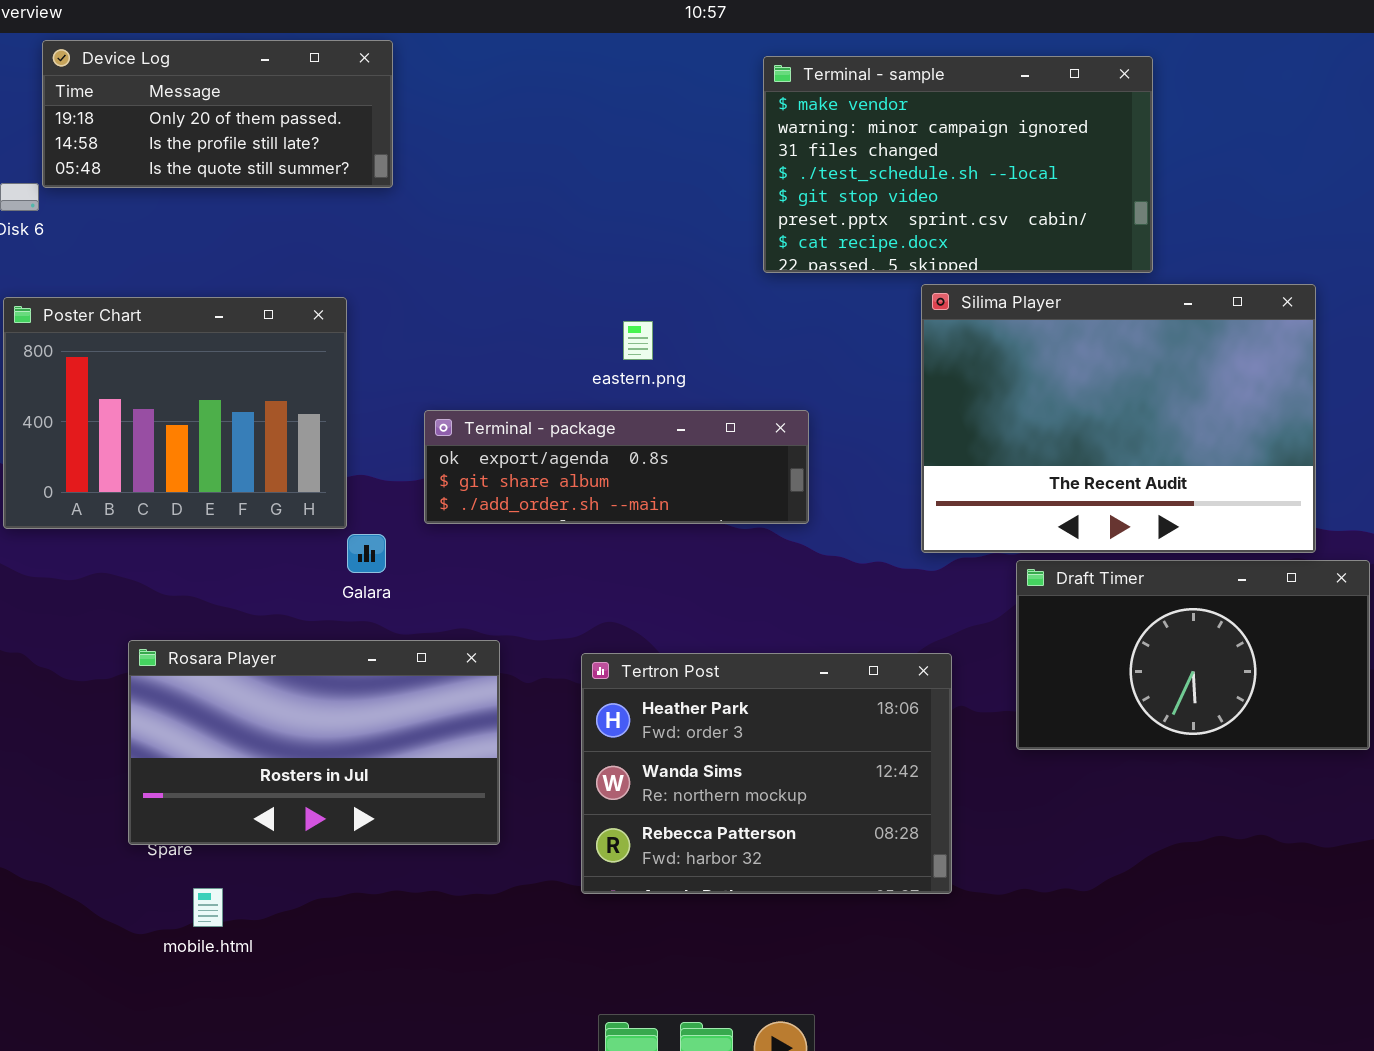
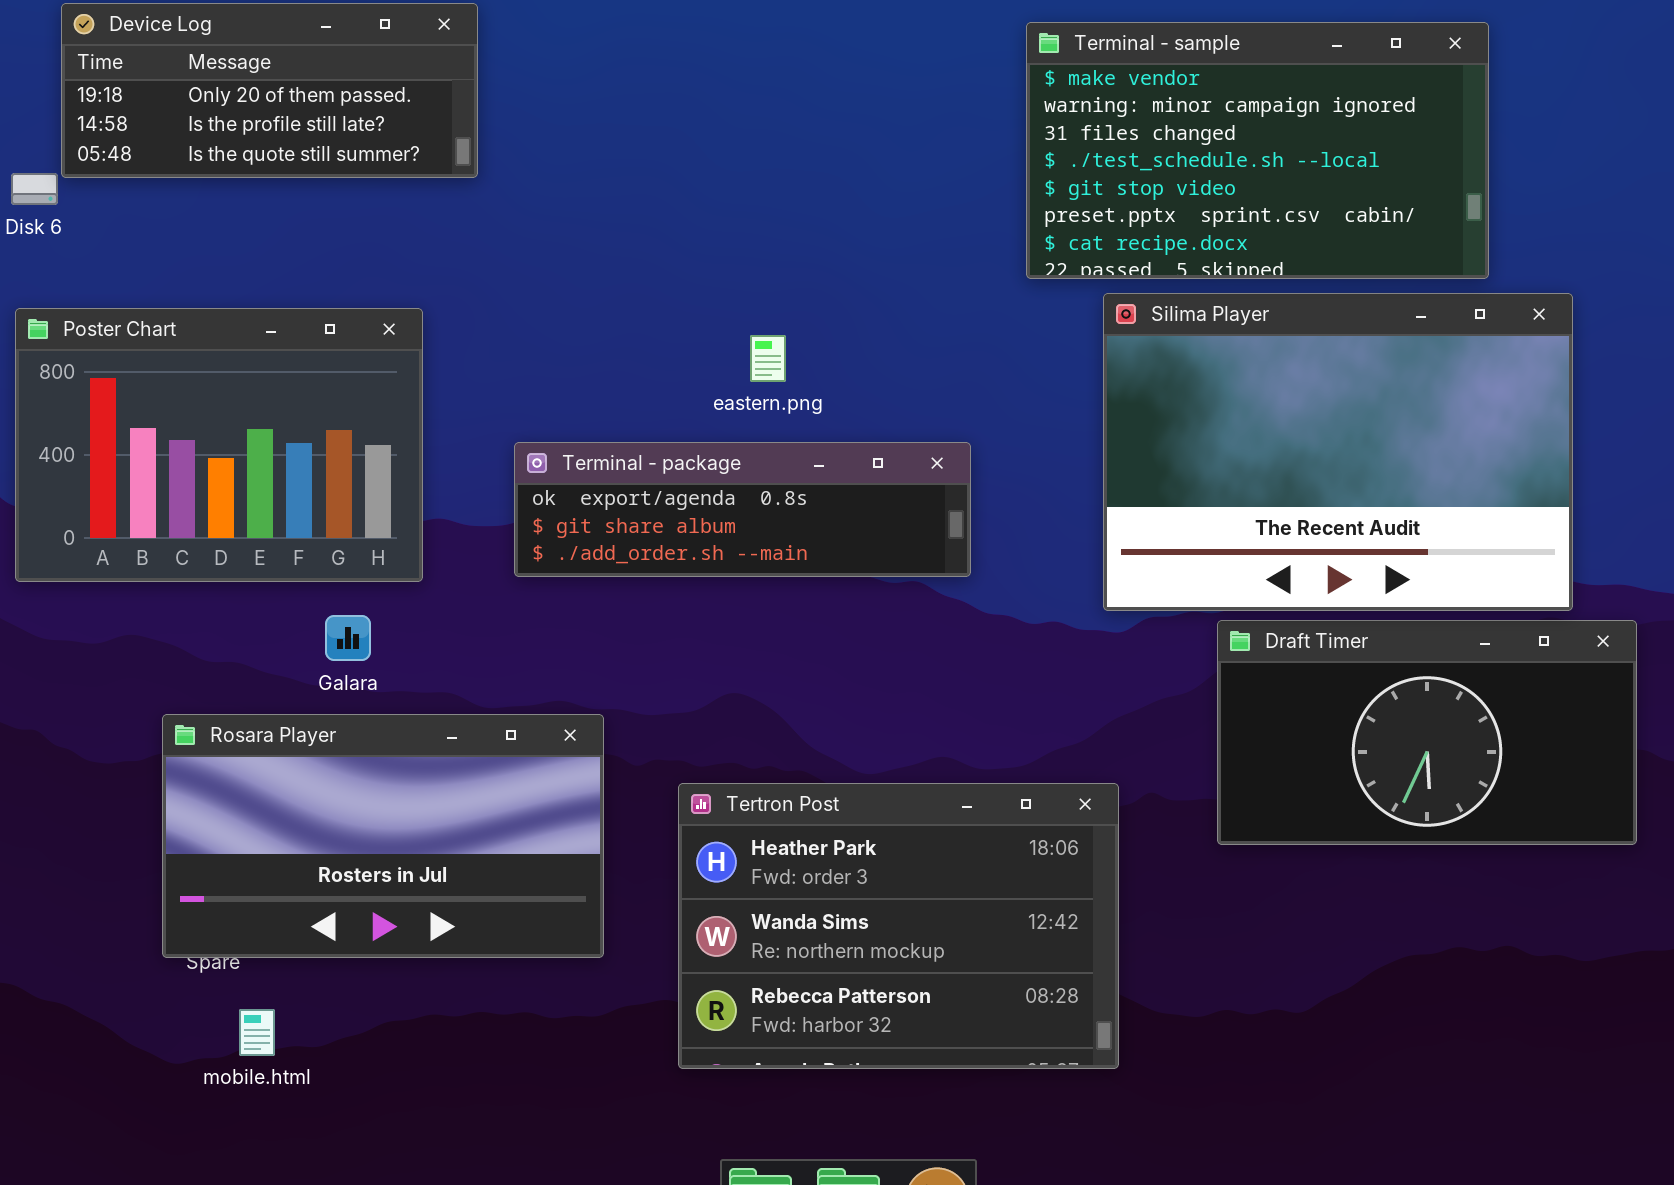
Terminal - sample: [763,56,1153,273] -> [1026,22,1489,279], moved
Galara: [347,534,386,573] -> [325,615,371,661], moved
Tertron Post: [581,653,952,894] -> [678,783,1119,1069], moved

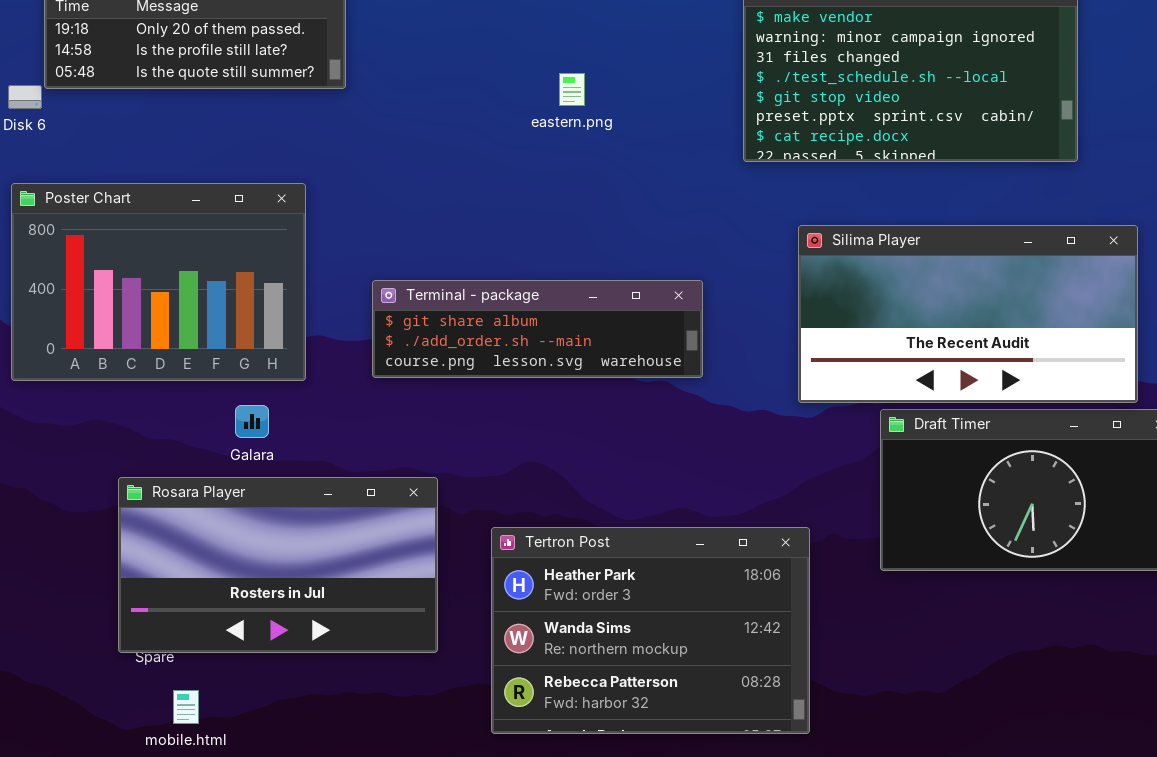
Silima Player: [1103,293,1573,611] -> [798,225,1138,403], resized
eastern.png: [750,335,786,382] -> [559,73,585,106], moved
Terminal - package: [514,442,971,577] -> [372,280,703,378], scrolled down 1 row

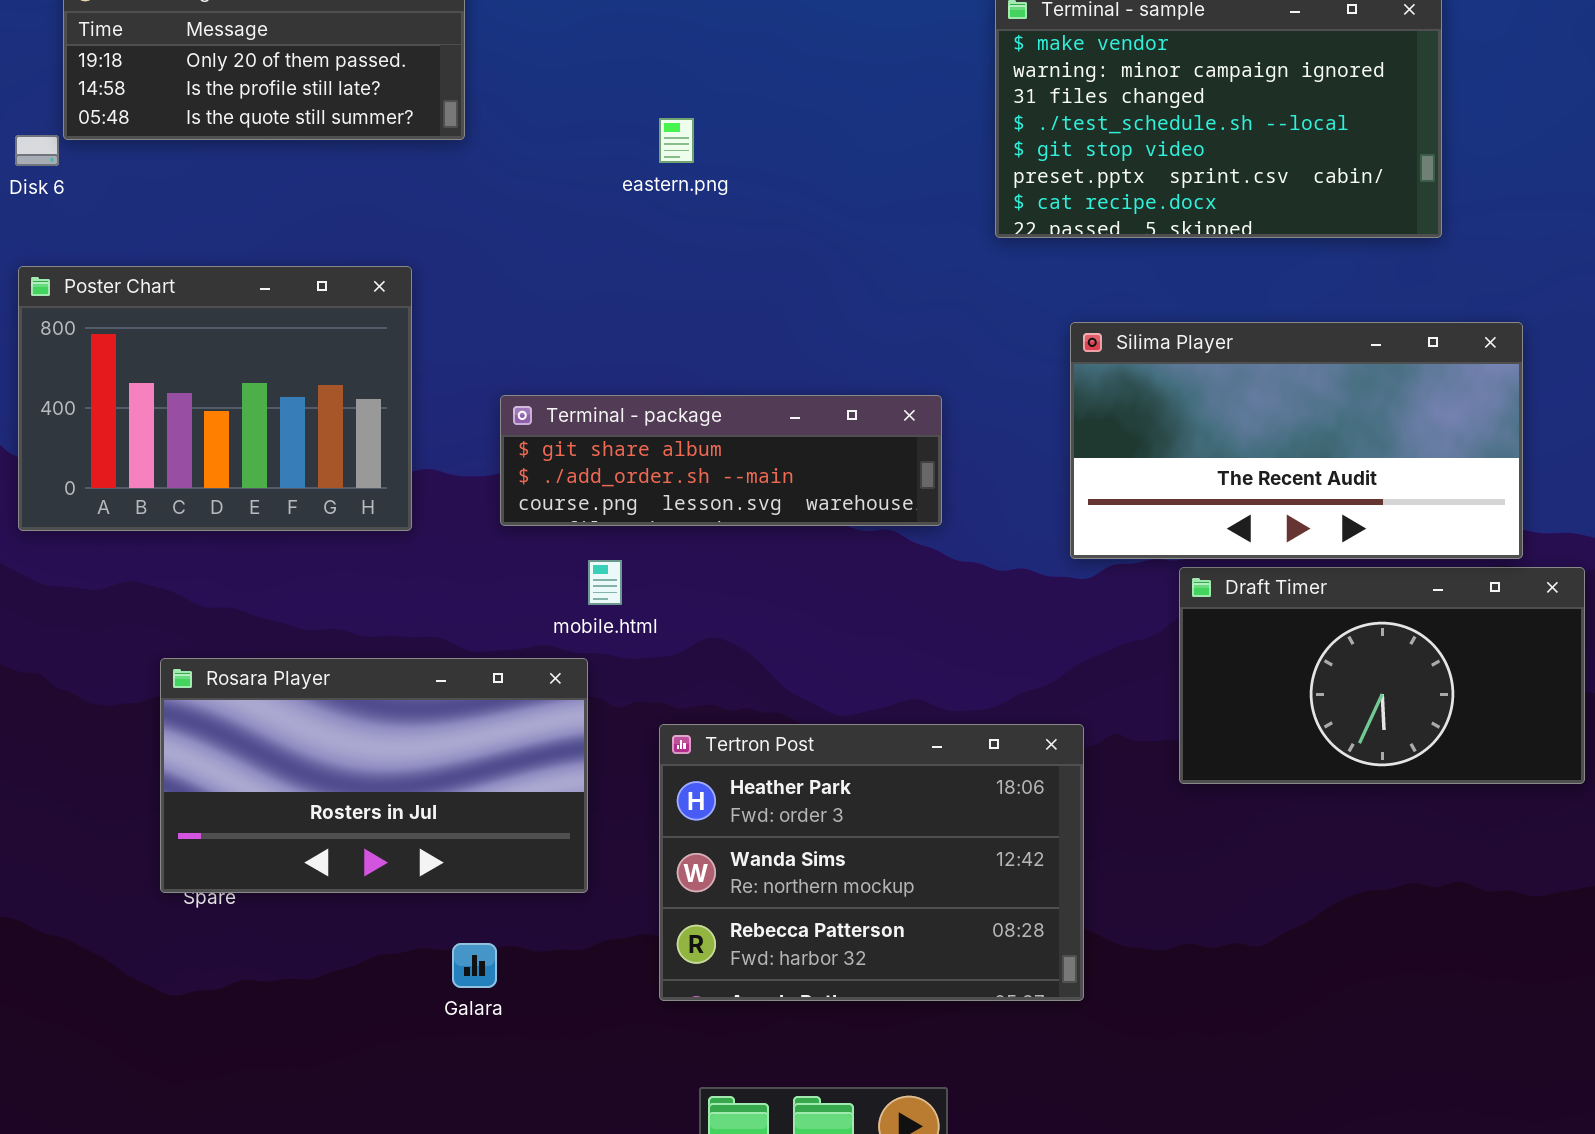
eastern.png: [559,73,585,106] -> [659,118,694,163], moved
Galara: [235,405,269,438] -> [452,943,497,988], moved
mobile.html: [173,690,199,724] -> [588,560,622,605], moved

